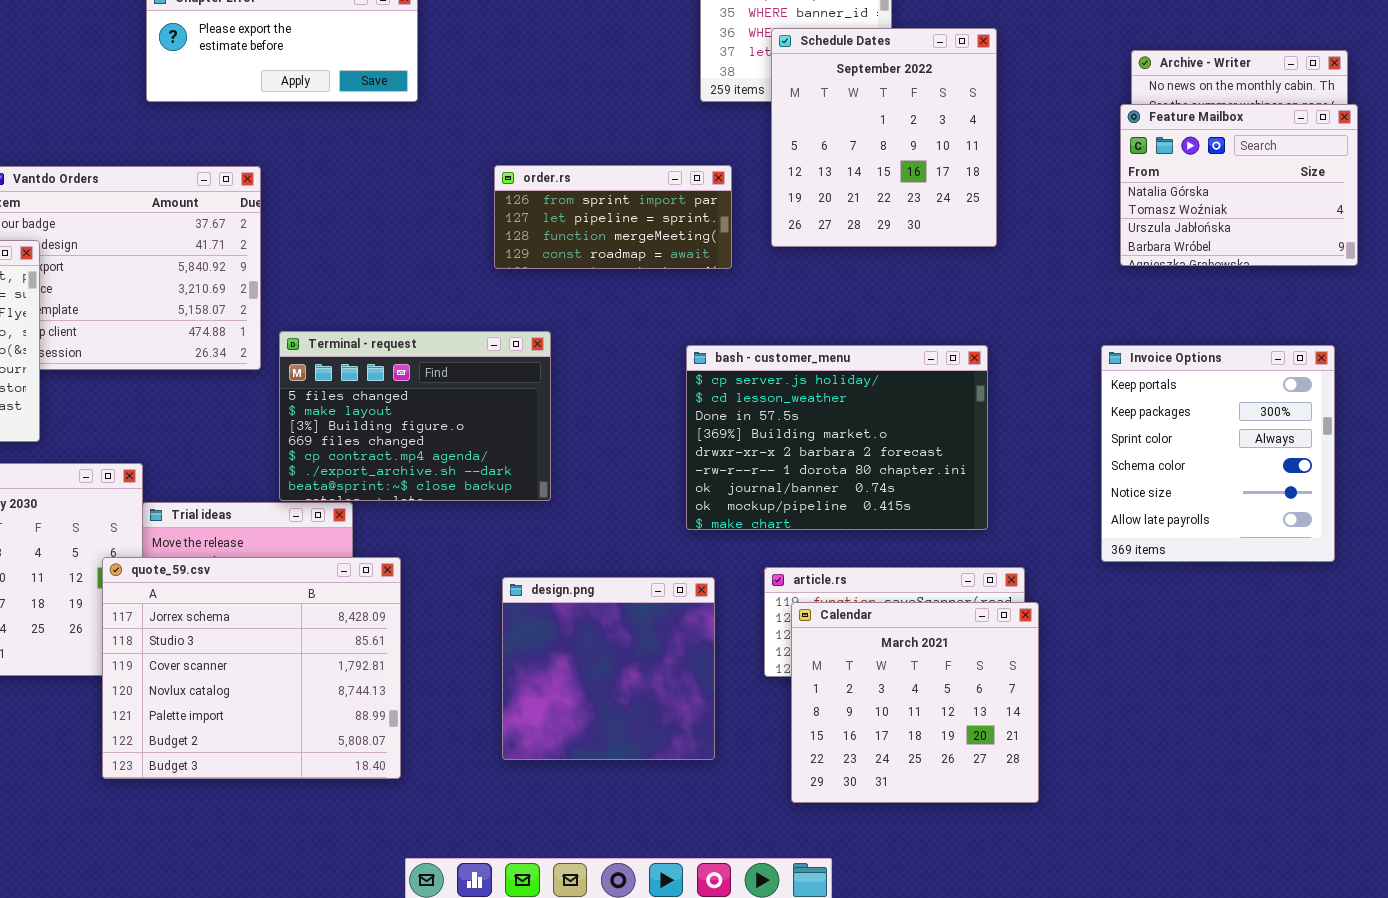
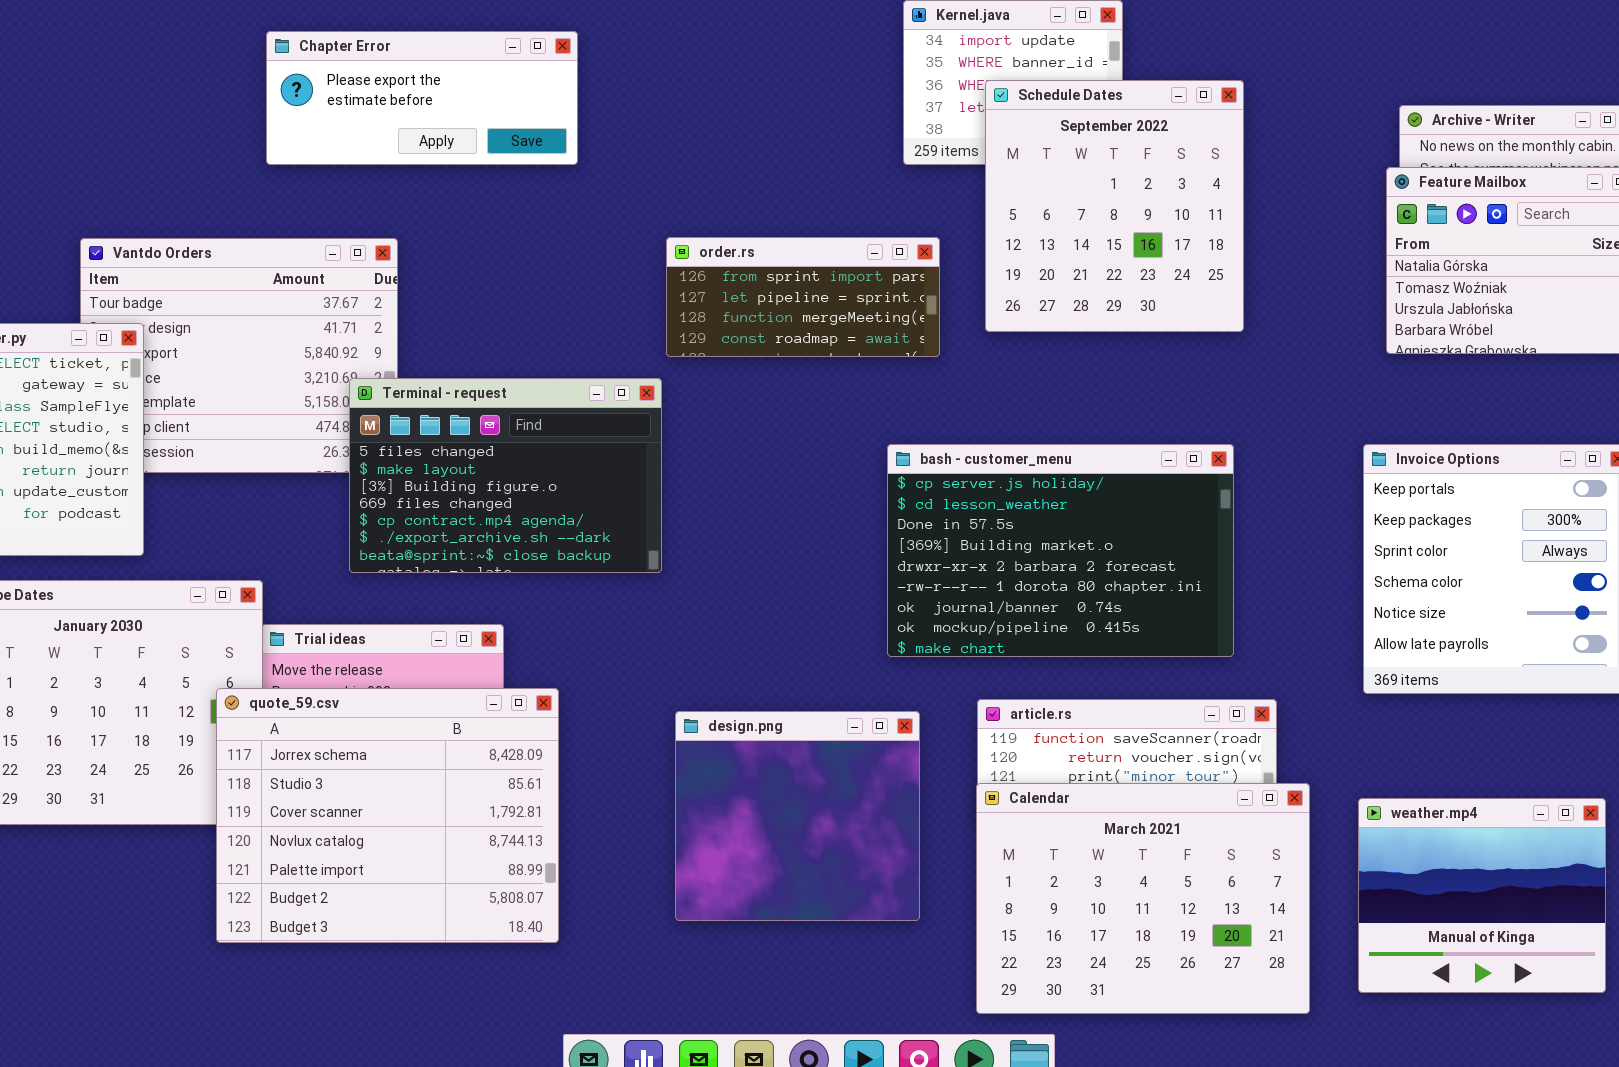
Terminal - request: [279,331,551,501] -> [349,378,662,573], moved
Calendar: [791,602,1039,803] -> [976,783,1310,1014], moved, resized
weather.mp4: none -> [1358,798,1606,993], opened

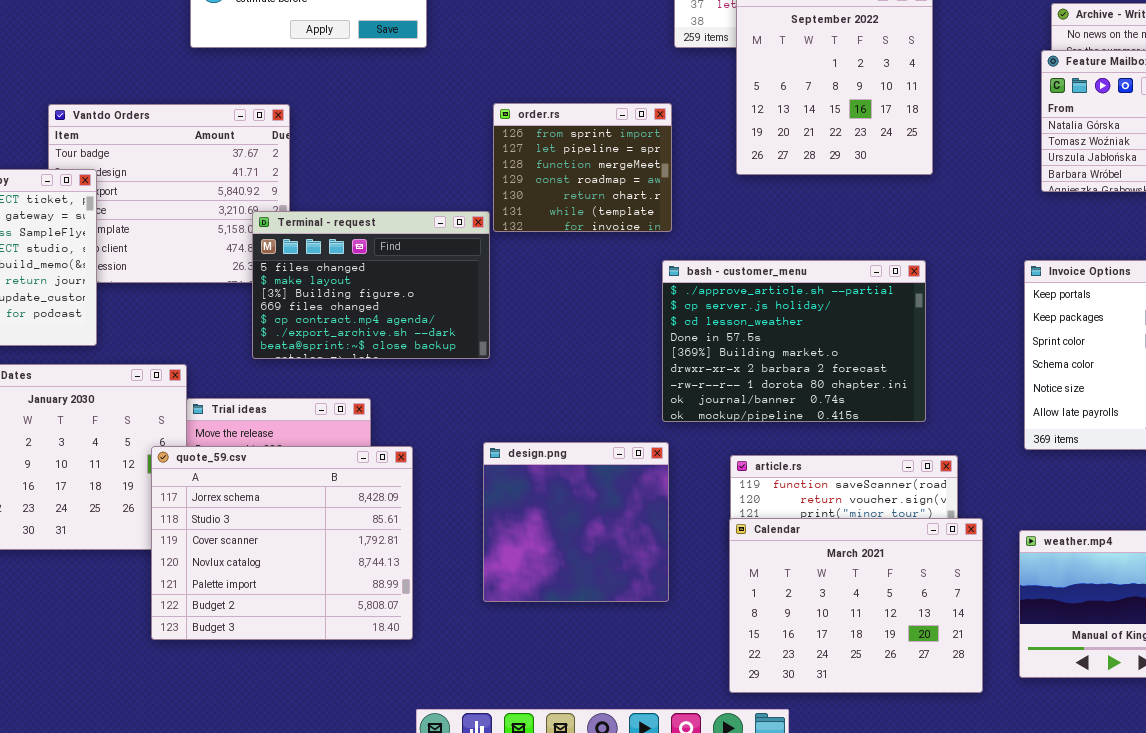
order.rs: [666,237,940,357] -> [493,103,672,232], resized
bash - customer_menu: [887,444,1234,657] -> [662,260,926,422], scrolled up 1 row
design.png: [675,711,920,921] -> [483,442,669,602], moved

